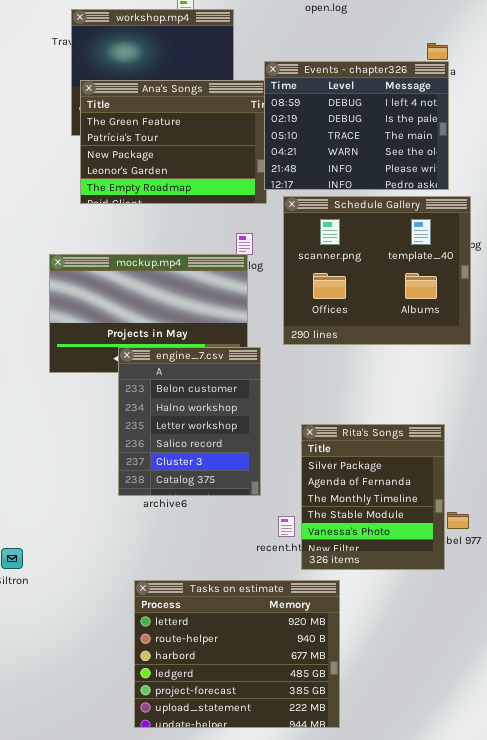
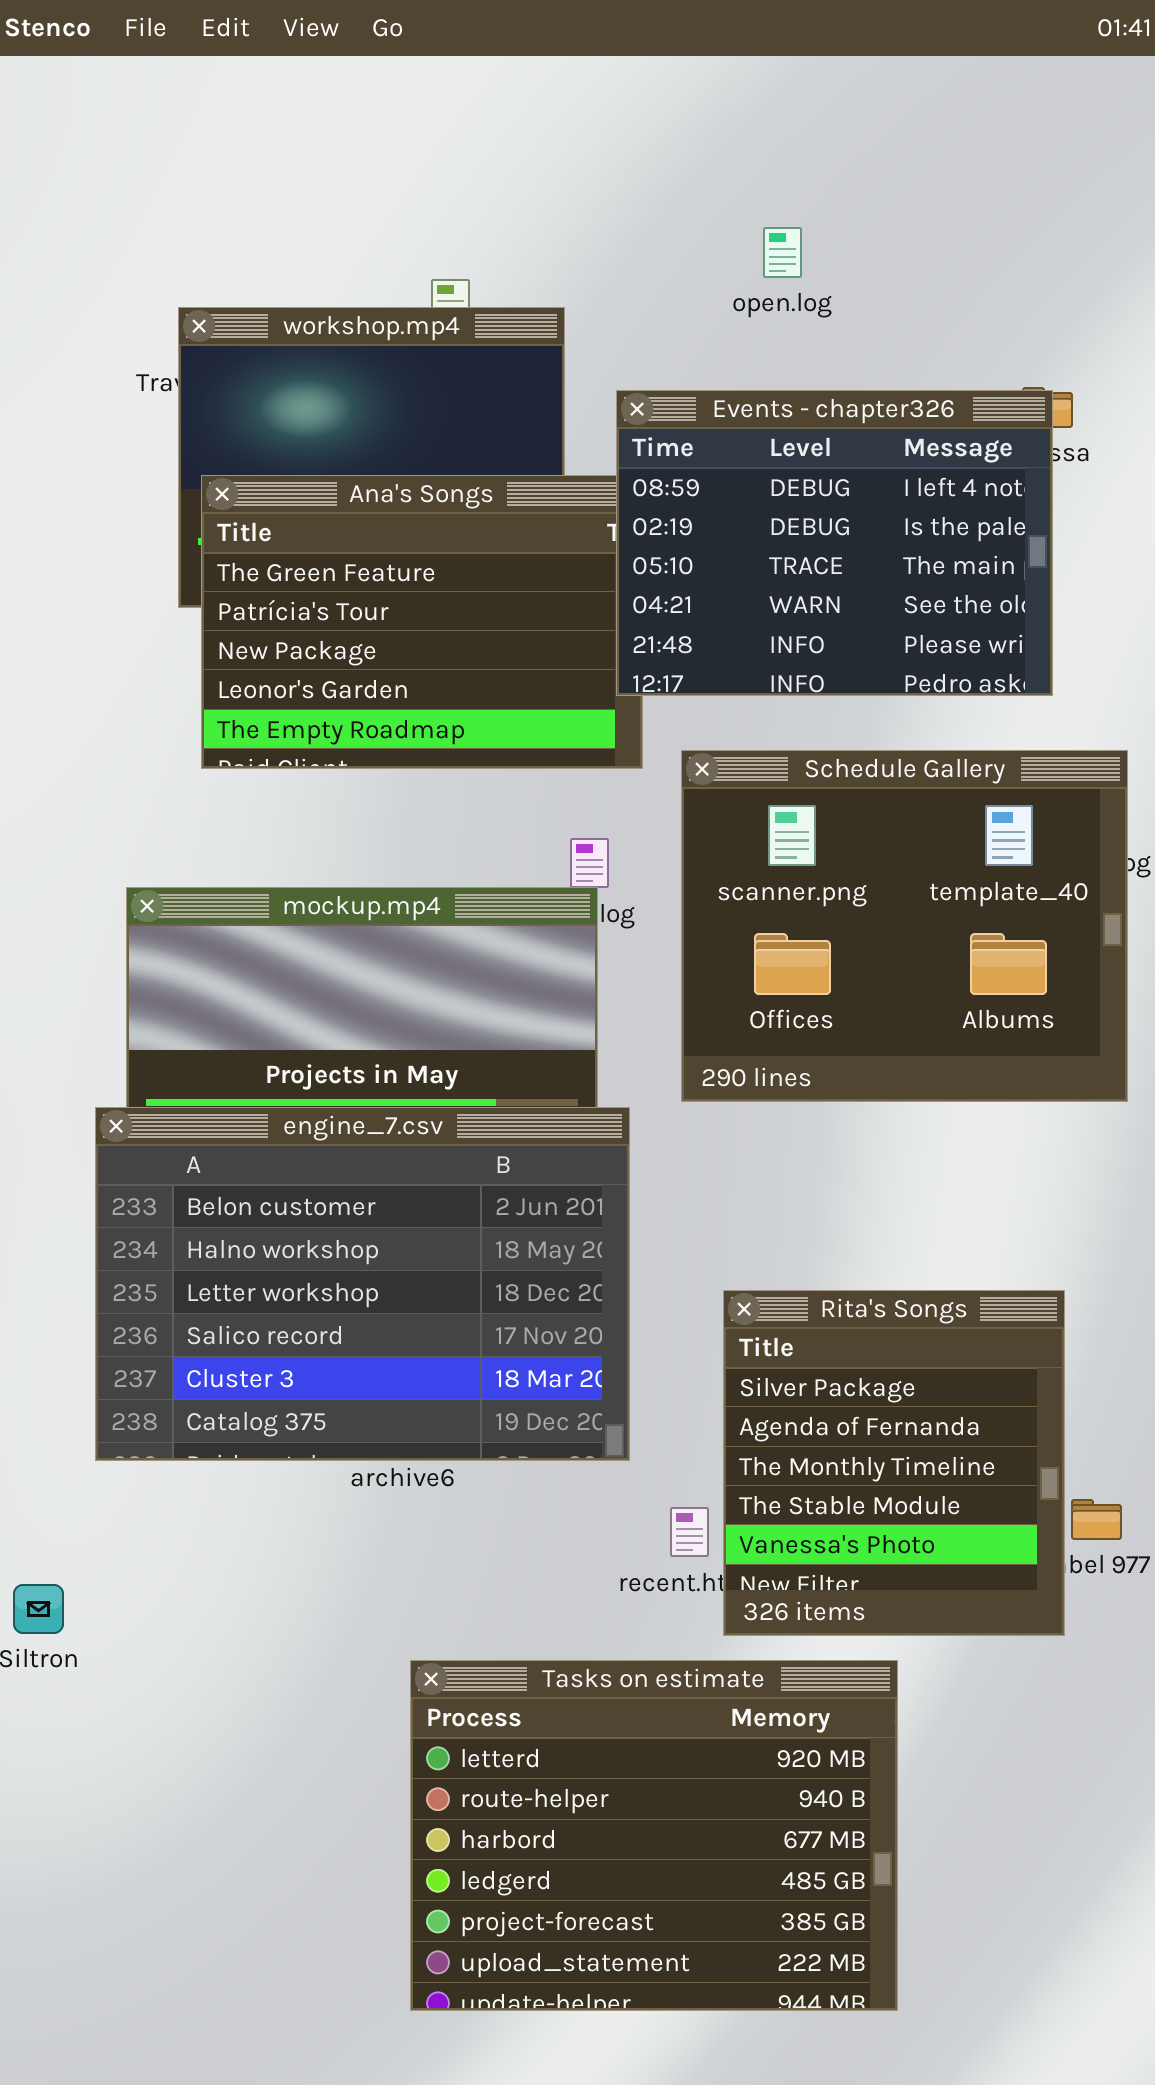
Events - chapter326: [264,61,449,190] -> [616,390,1053,696], moved
engine_7.csv: [118,347,261,496] -> [95,1107,630,1461], resized
Tasks on estimate: [134,580,340,728] -> [410,1660,898,2011], moved

